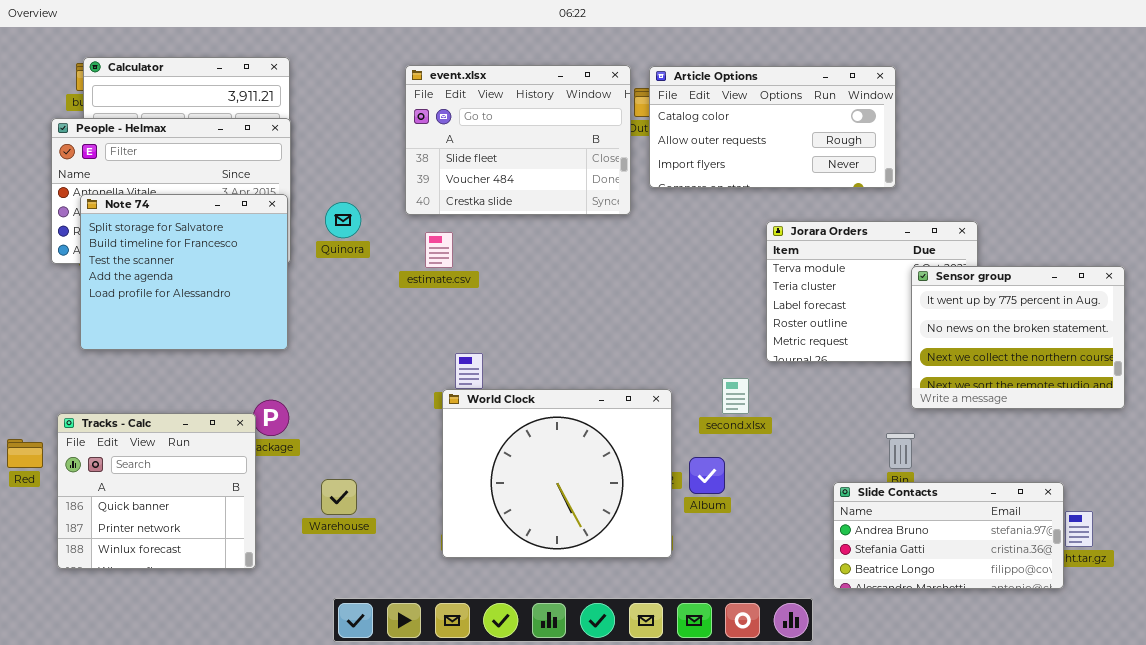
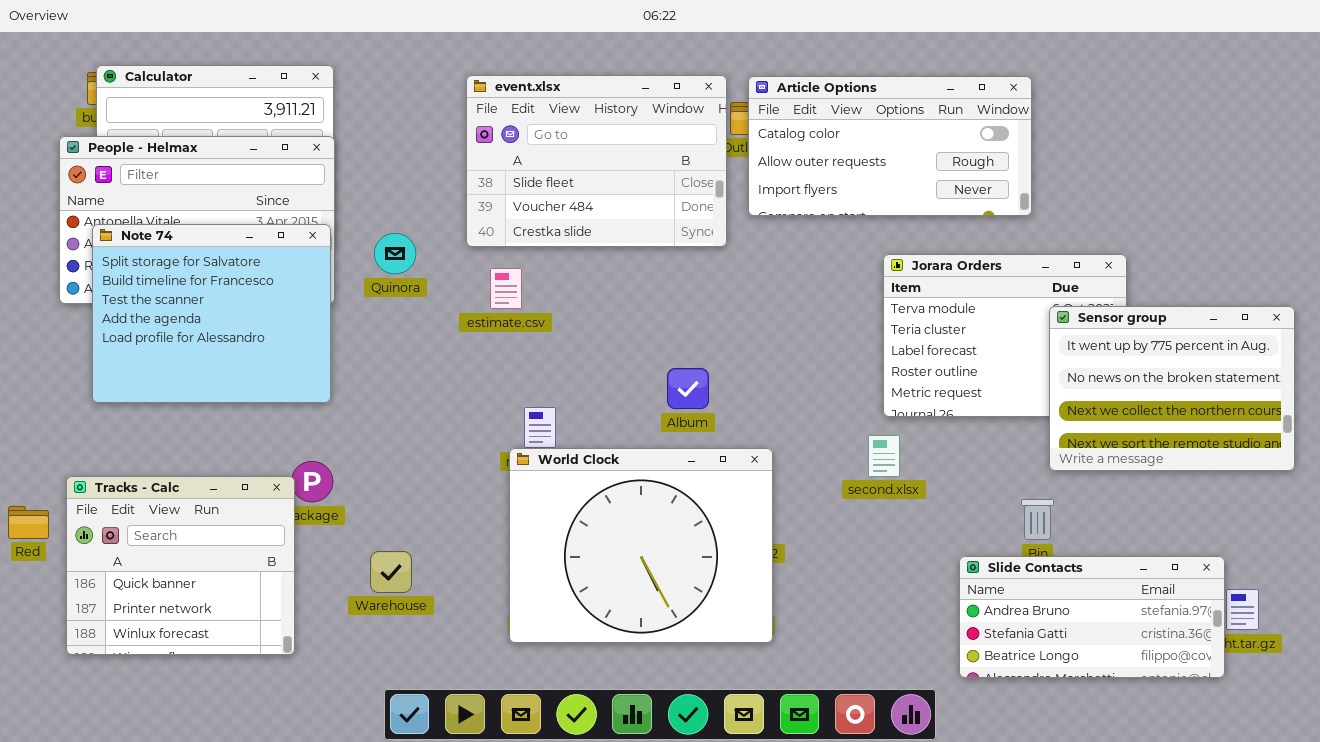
second.xlsx: [722,378,749,414] -> [868,435,900,477], moved
Album: [689,457,725,494] -> [667,368,709,409], moved

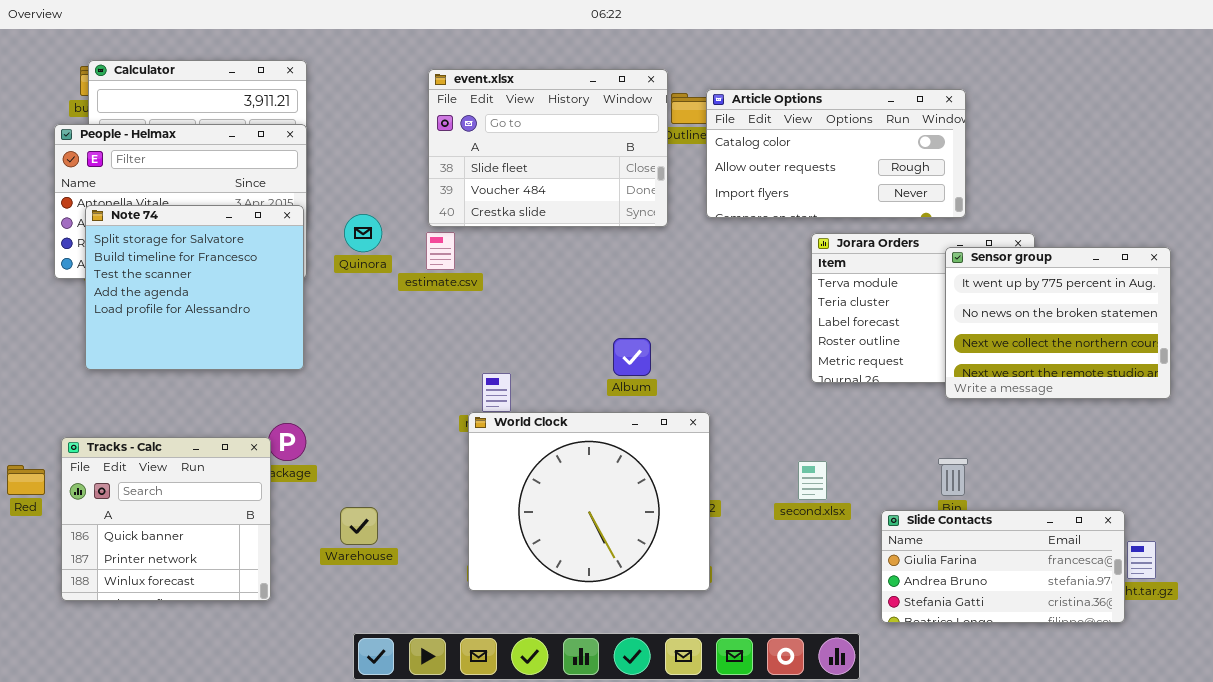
Article Options: [748,76,1032,216] -> [706,89,966,218], moved
estimate.csv: [490,268,522,309] -> [426,232,455,270], moved
Sensor group: [1049,306,1295,471] -> [945,247,1171,399], moved
second.xlsx: [868,435,900,477] -> [798,461,827,500], moved
Slide Contacts: [959,556,1225,678] -> [881,510,1125,623], scrolled up 1 row

